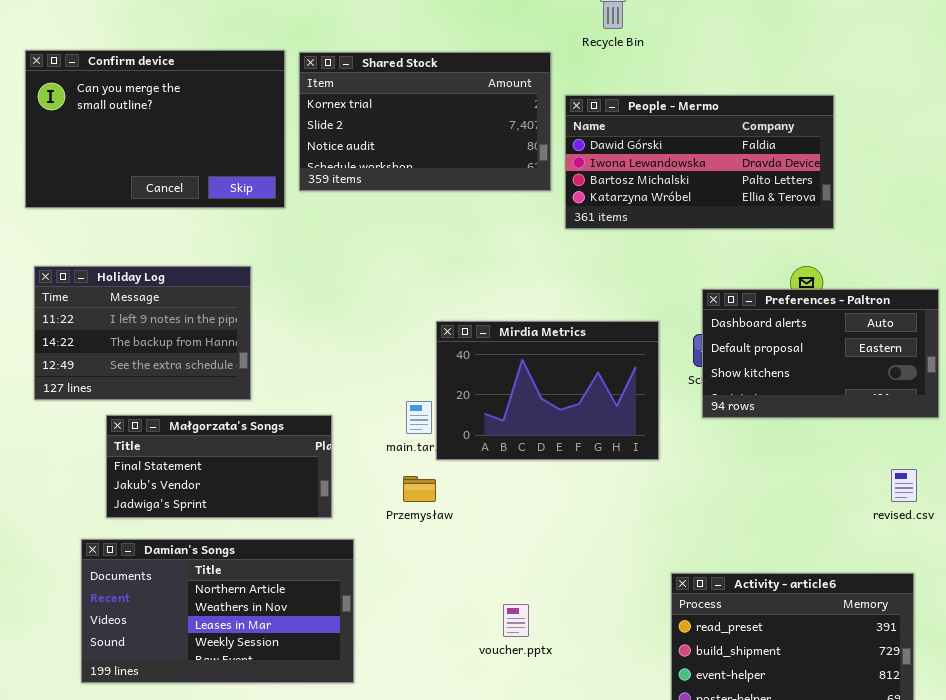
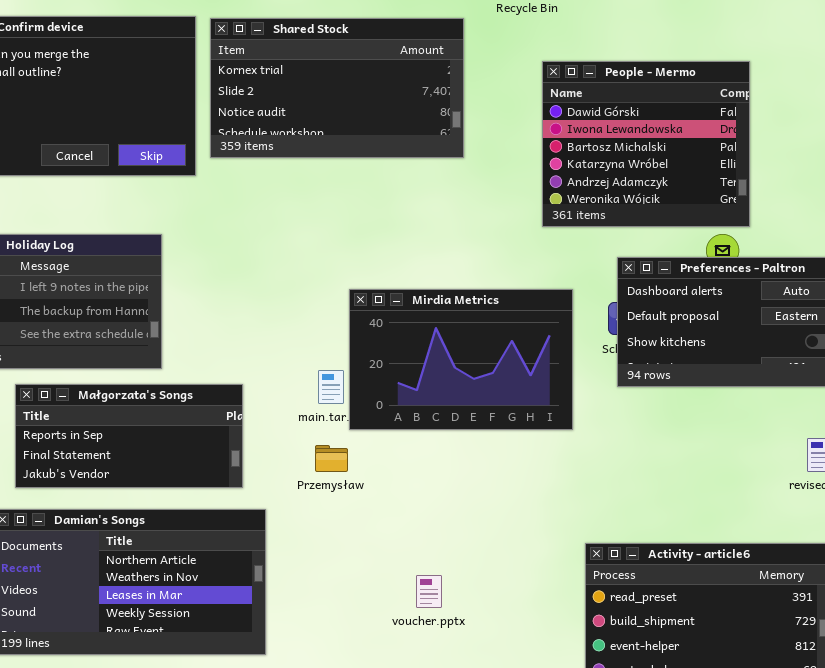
People - Mermo: [565,95,834,229] -> [542,61,750,227], resized
Małgorzata's Songs: [106,415,332,518] -> [15,384,243,488], scrolled up 1 row

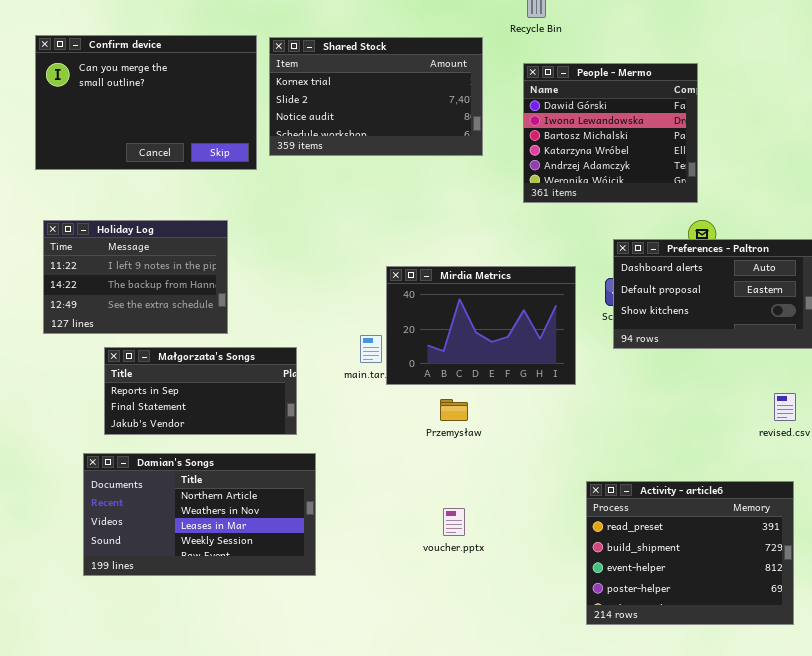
People - Mermo: [542,61,750,227] -> [523,63,698,203], moved
Przemysław: [315,445,348,472] -> [440,399,468,421], moved

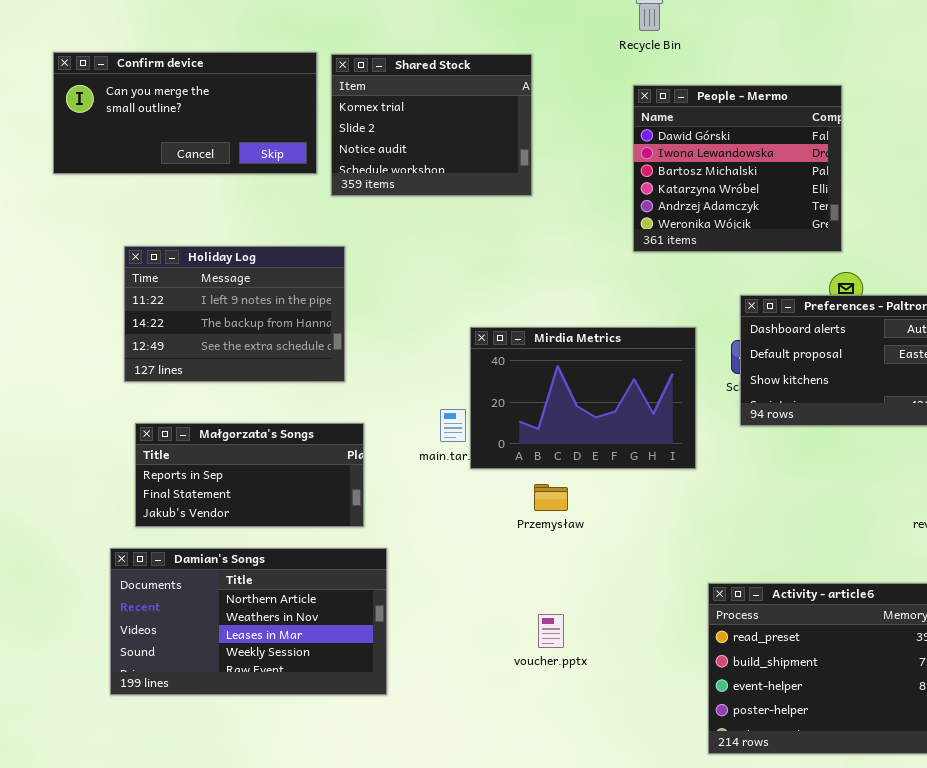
Confirm device: [35,35,257,170] -> [53,52,317,174], resized
Shared Stock: [269,37,483,156] -> [331,54,532,196], resized
Holiday Log: [43,220,228,334] -> [124,246,345,382], moved

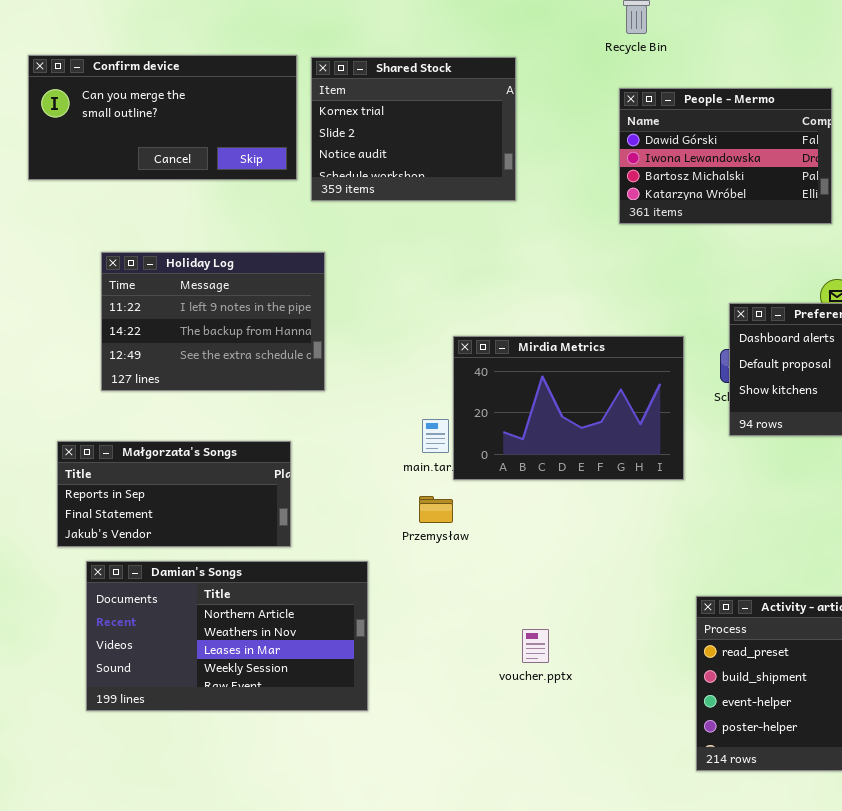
People - Mermo: [633,85,842,252] -> [619,88,832,224], resized
Małgorzata's Songs: [135,423,364,527] -> [57,441,291,547], moved
Przemysław: [534,484,568,511] -> [419,496,453,523], moved

